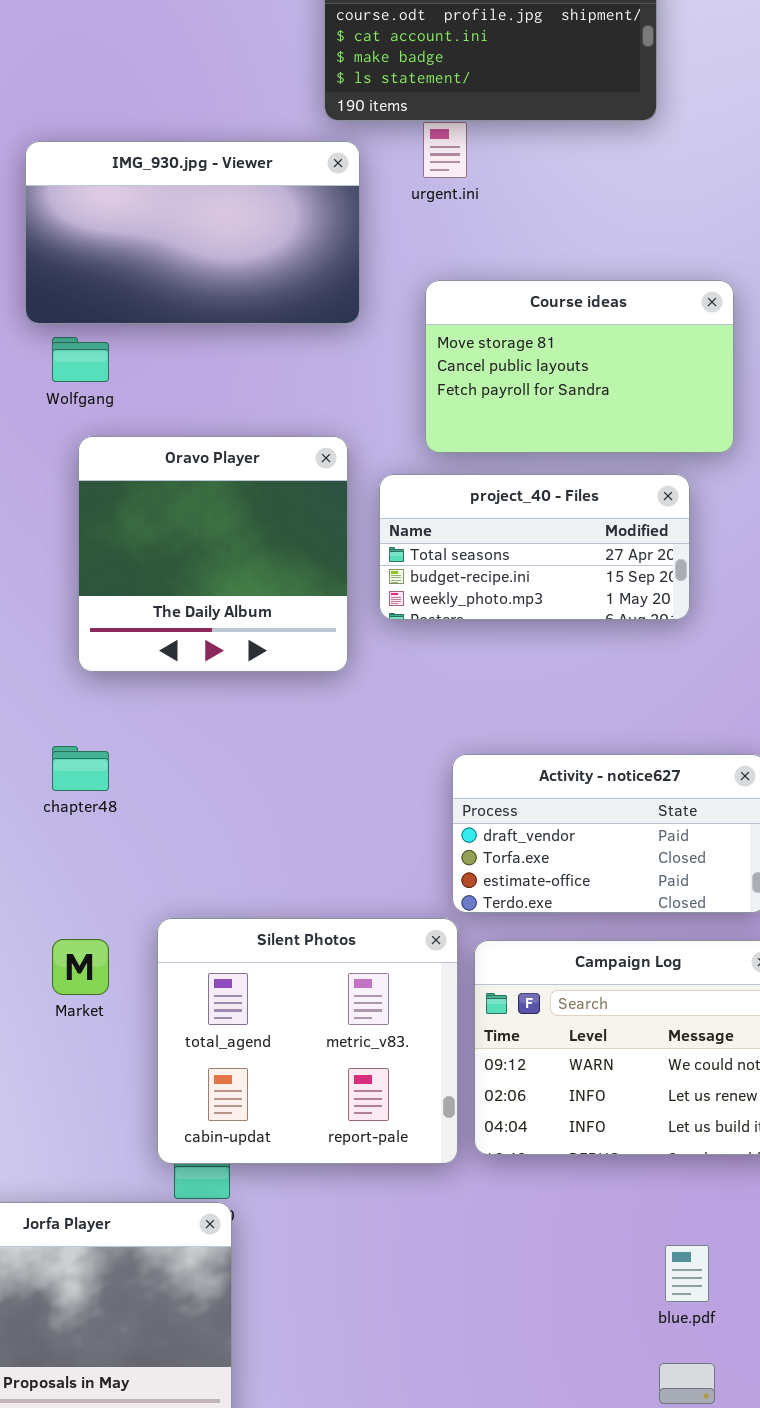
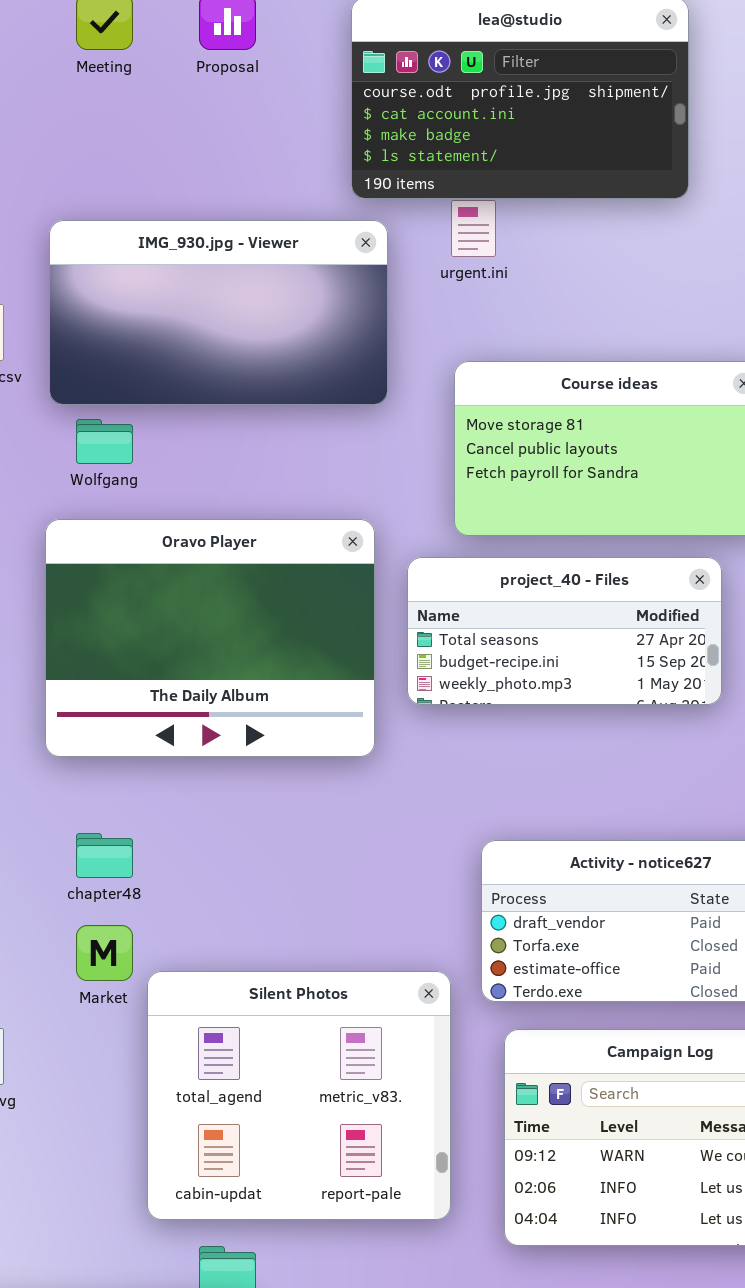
Oravo Player: [78,436,348,672] -> [45,519,375,757], resized
Silent Photos: [157,918,458,1164] -> [147,971,451,1220], moved
Market: [52,939,109,995] -> [76,925,133,981], moved

